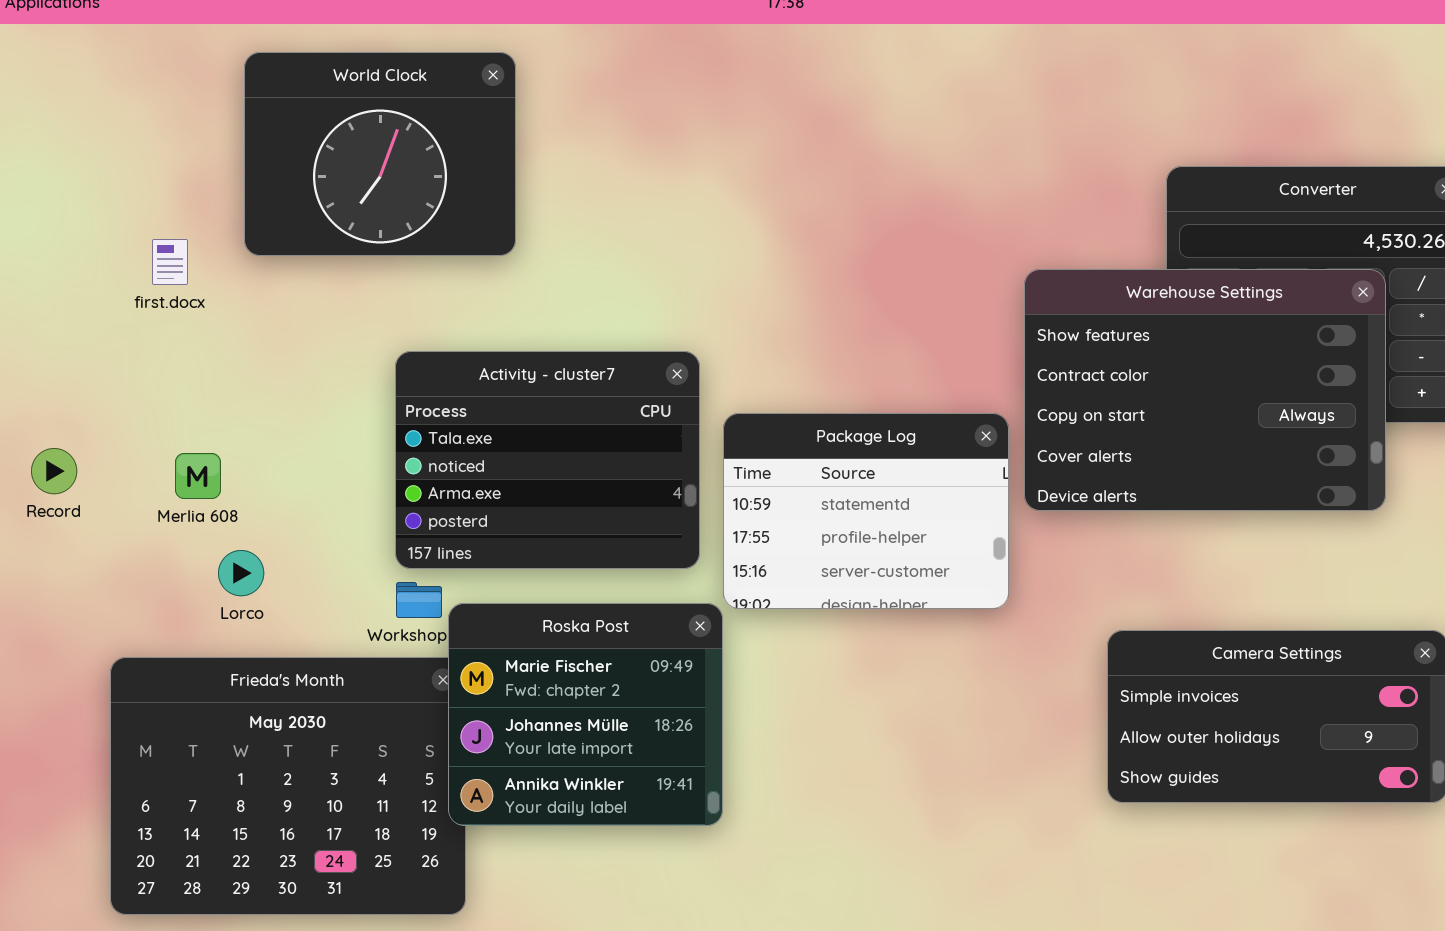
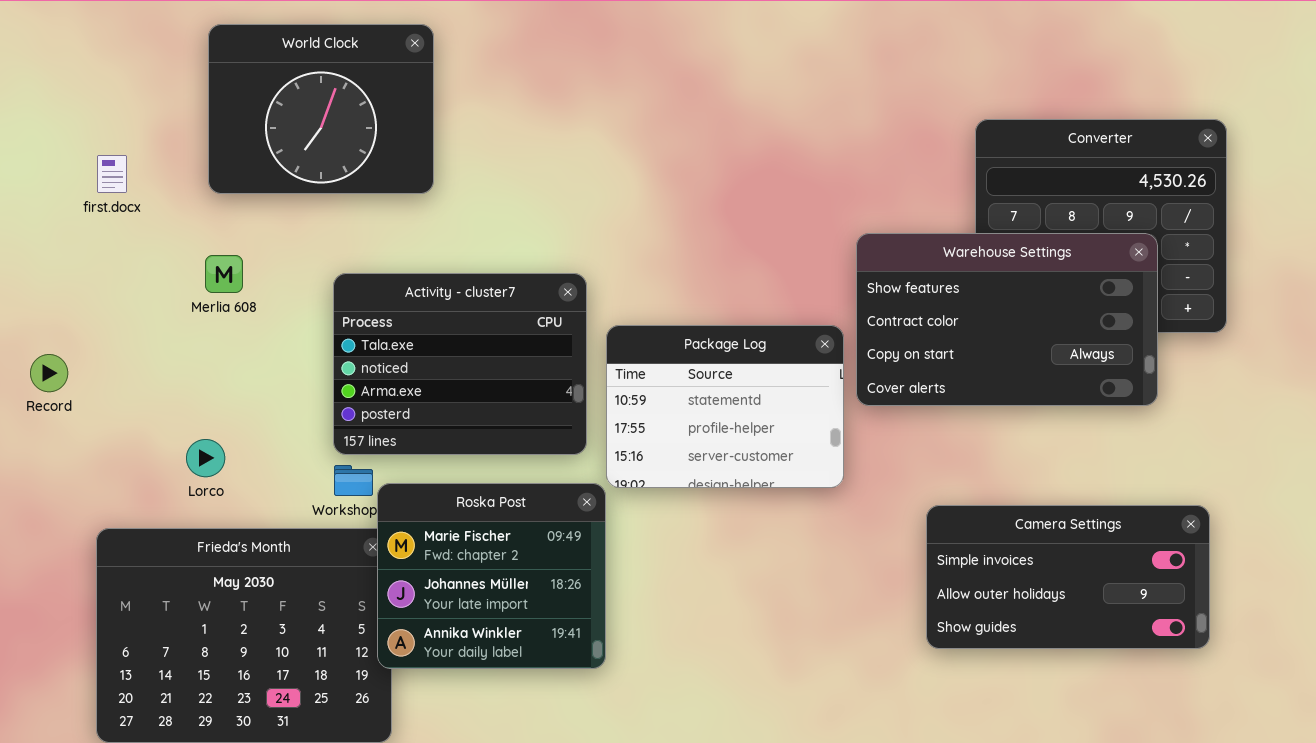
first.docx: [152,239,188,285] -> [97,155,127,193], moved
Warehouse Settings: [1024,269,1386,511] -> [856,233,1158,406], resized
Merlia 608: [175,453,221,499] -> [205,255,243,293], moved

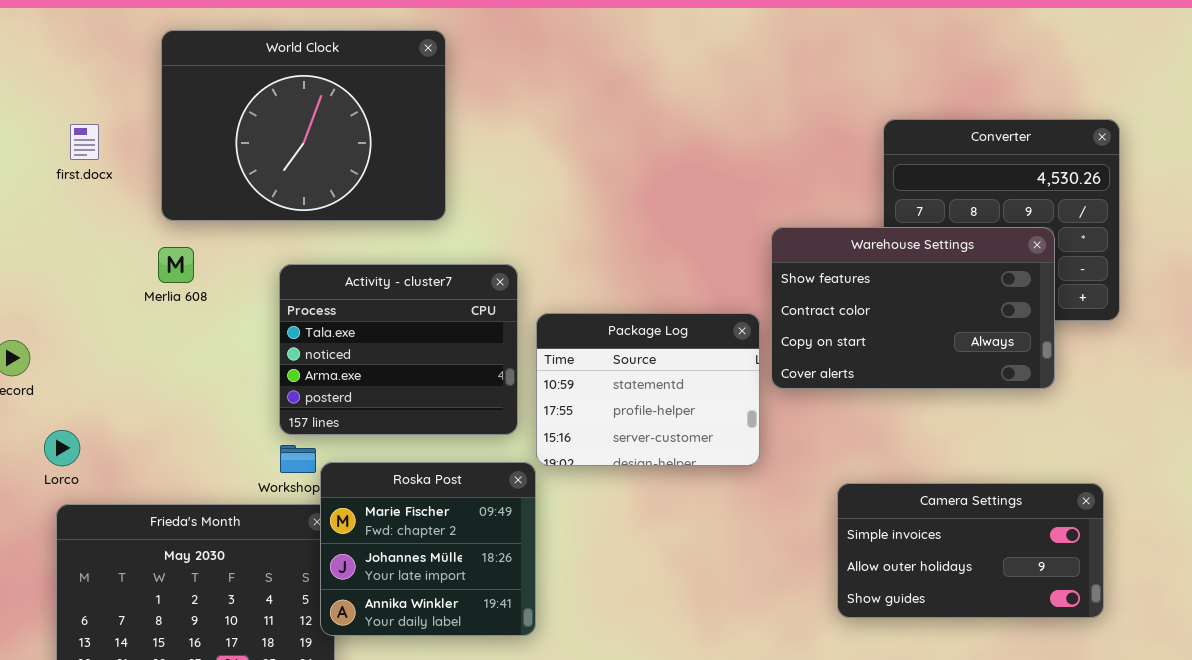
World Clock: [208,24,434,194] -> [161,30,446,221], resized
first.docx: [97,155,127,193] -> [70,124,99,160], moved
Lorco: [186,439,225,477] -> [44,430,80,466], moved

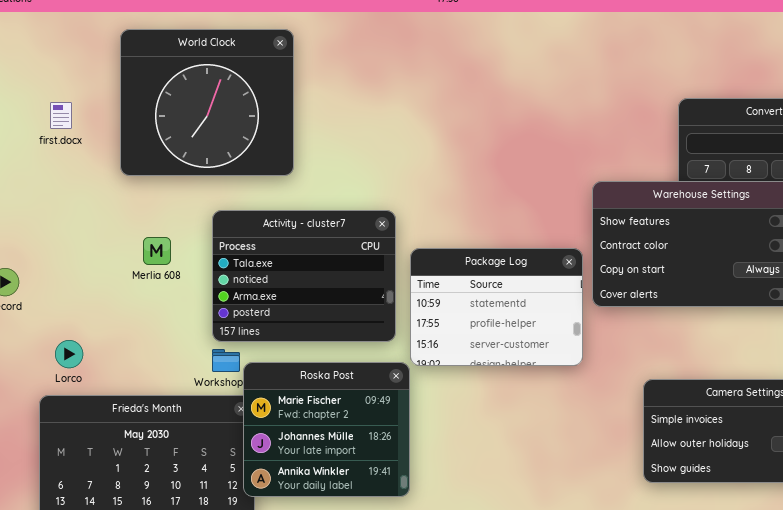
World Clock: [161,30,446,221] -> [120,29,294,176], resized
Merlia 608: [158,247,194,283] -> [143,237,171,265], moved
Lorco: [44,430,80,466] -> [55,340,83,368], moved

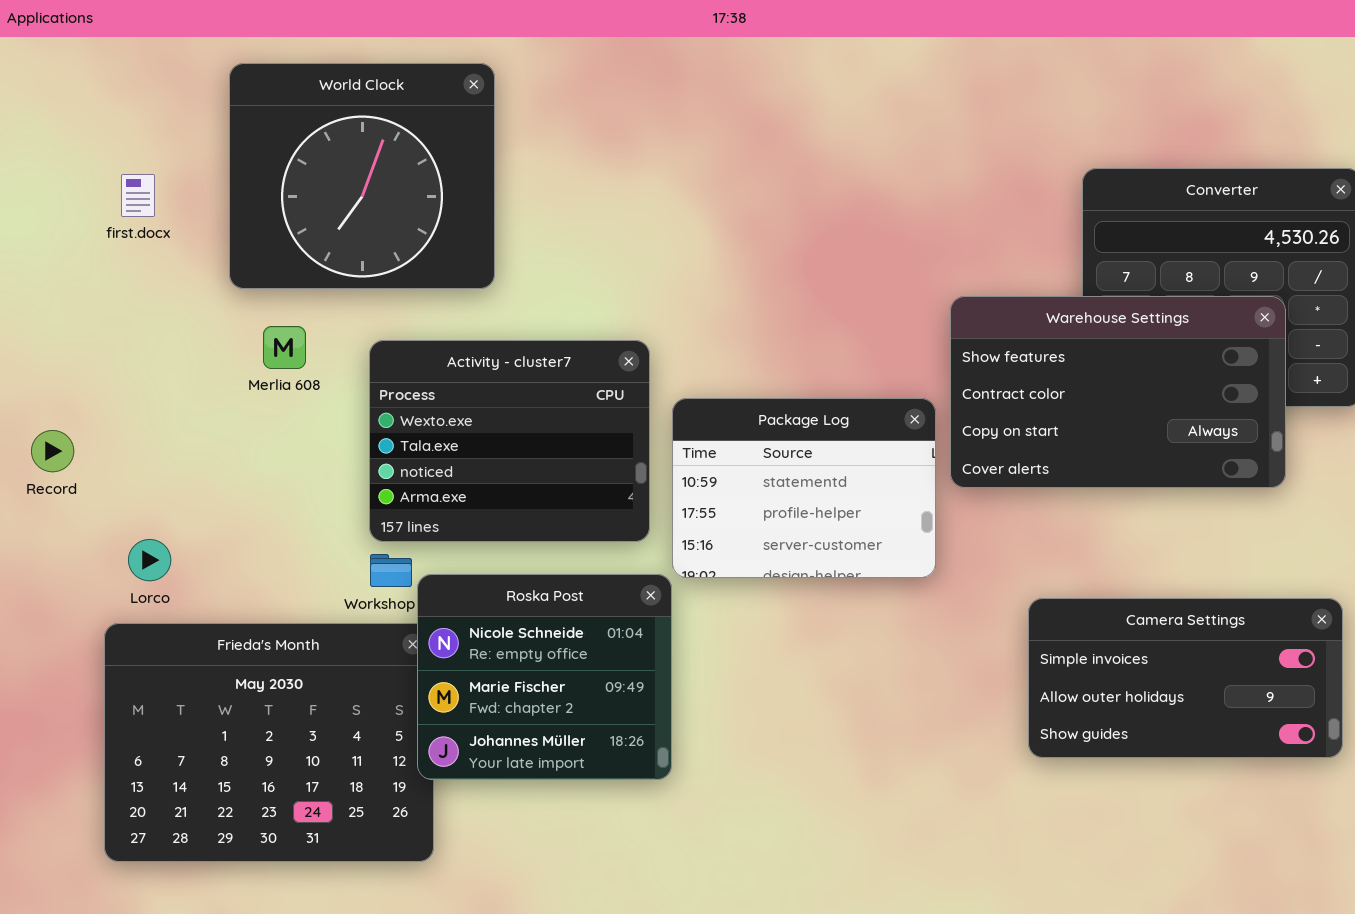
Activity - cluster7: [212,210,396,342] -> [369,340,650,542], scrolled up 1 row
Merlia 608: [143,237,171,265] -> [263,326,306,369], moved
Roska Post: [243,362,410,497] -> [417,574,672,780], scrolled up 1 row

